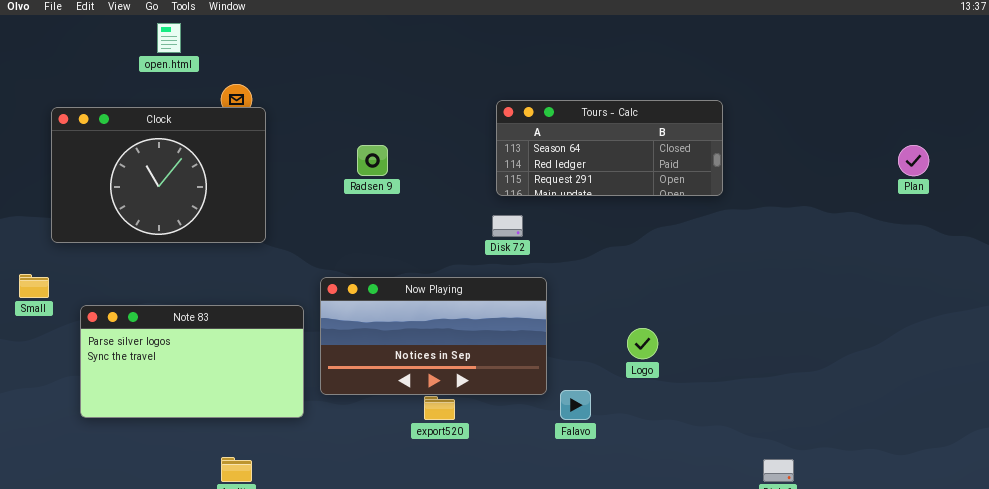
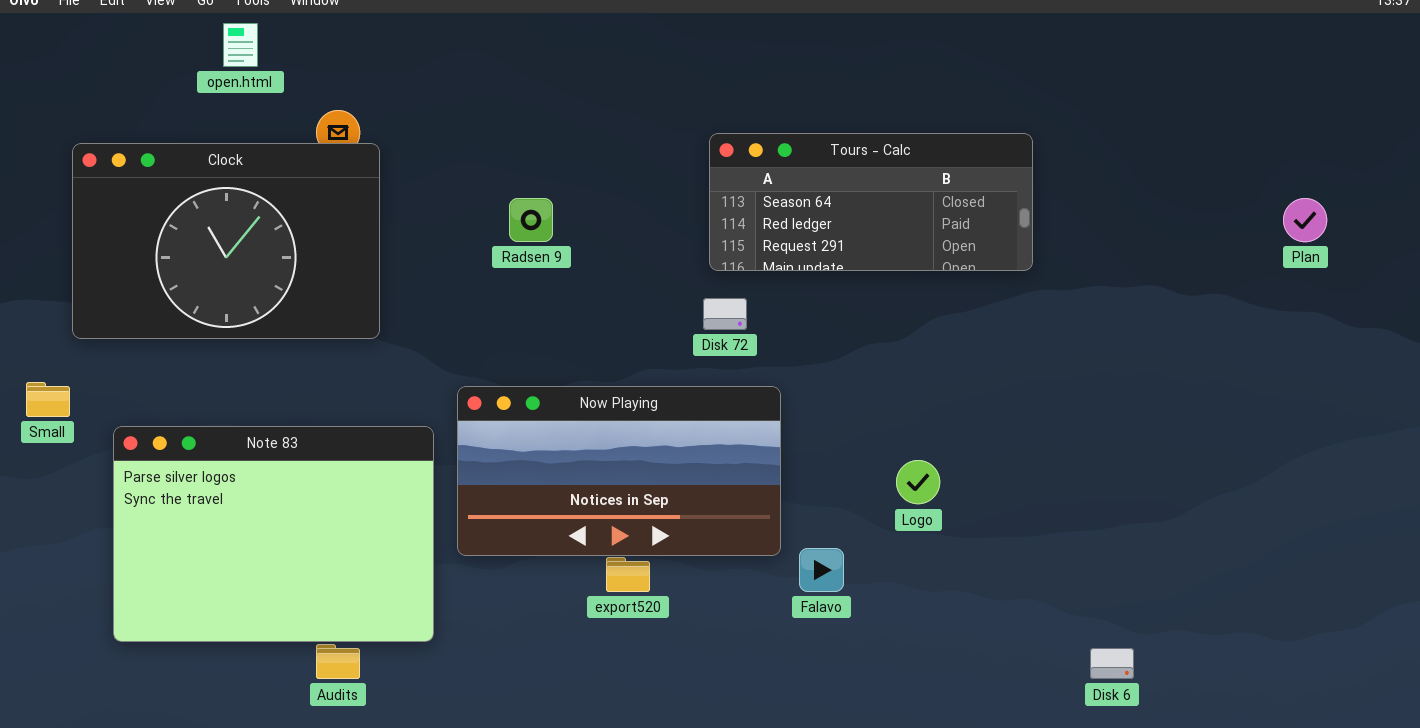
Note 83: [80,305,304,418] -> [113,426,434,642], resized

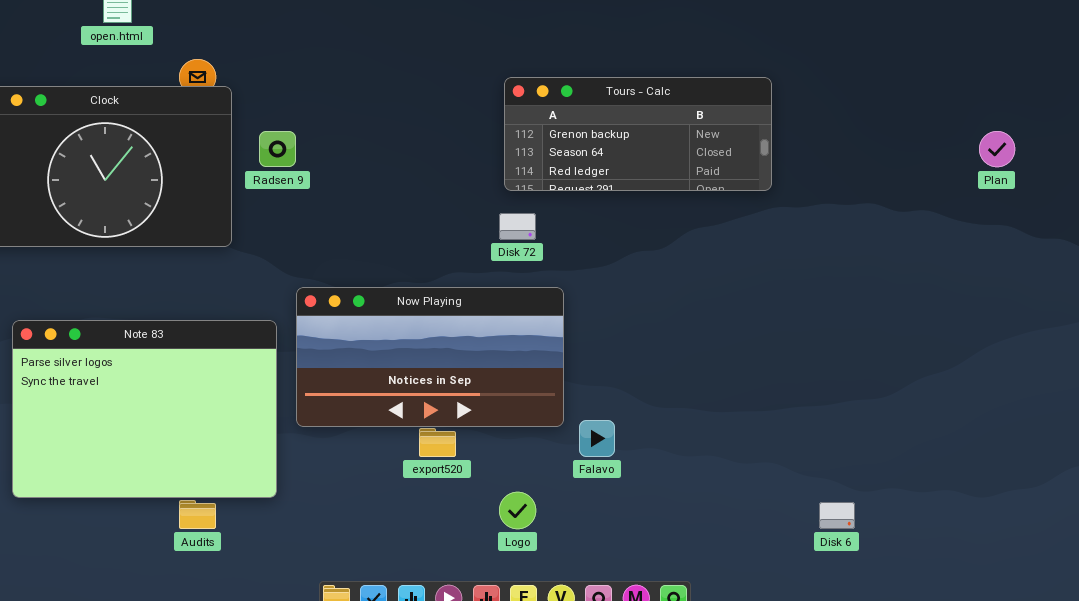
Tours - Calc: [709,133,1033,271] -> [504,77,772,191], scrolled up 1 row
Radsen 9: [509,198,553,242] -> [259,131,296,167], moved
Logo: [896,460,940,504] -> [499,492,536,529], moved

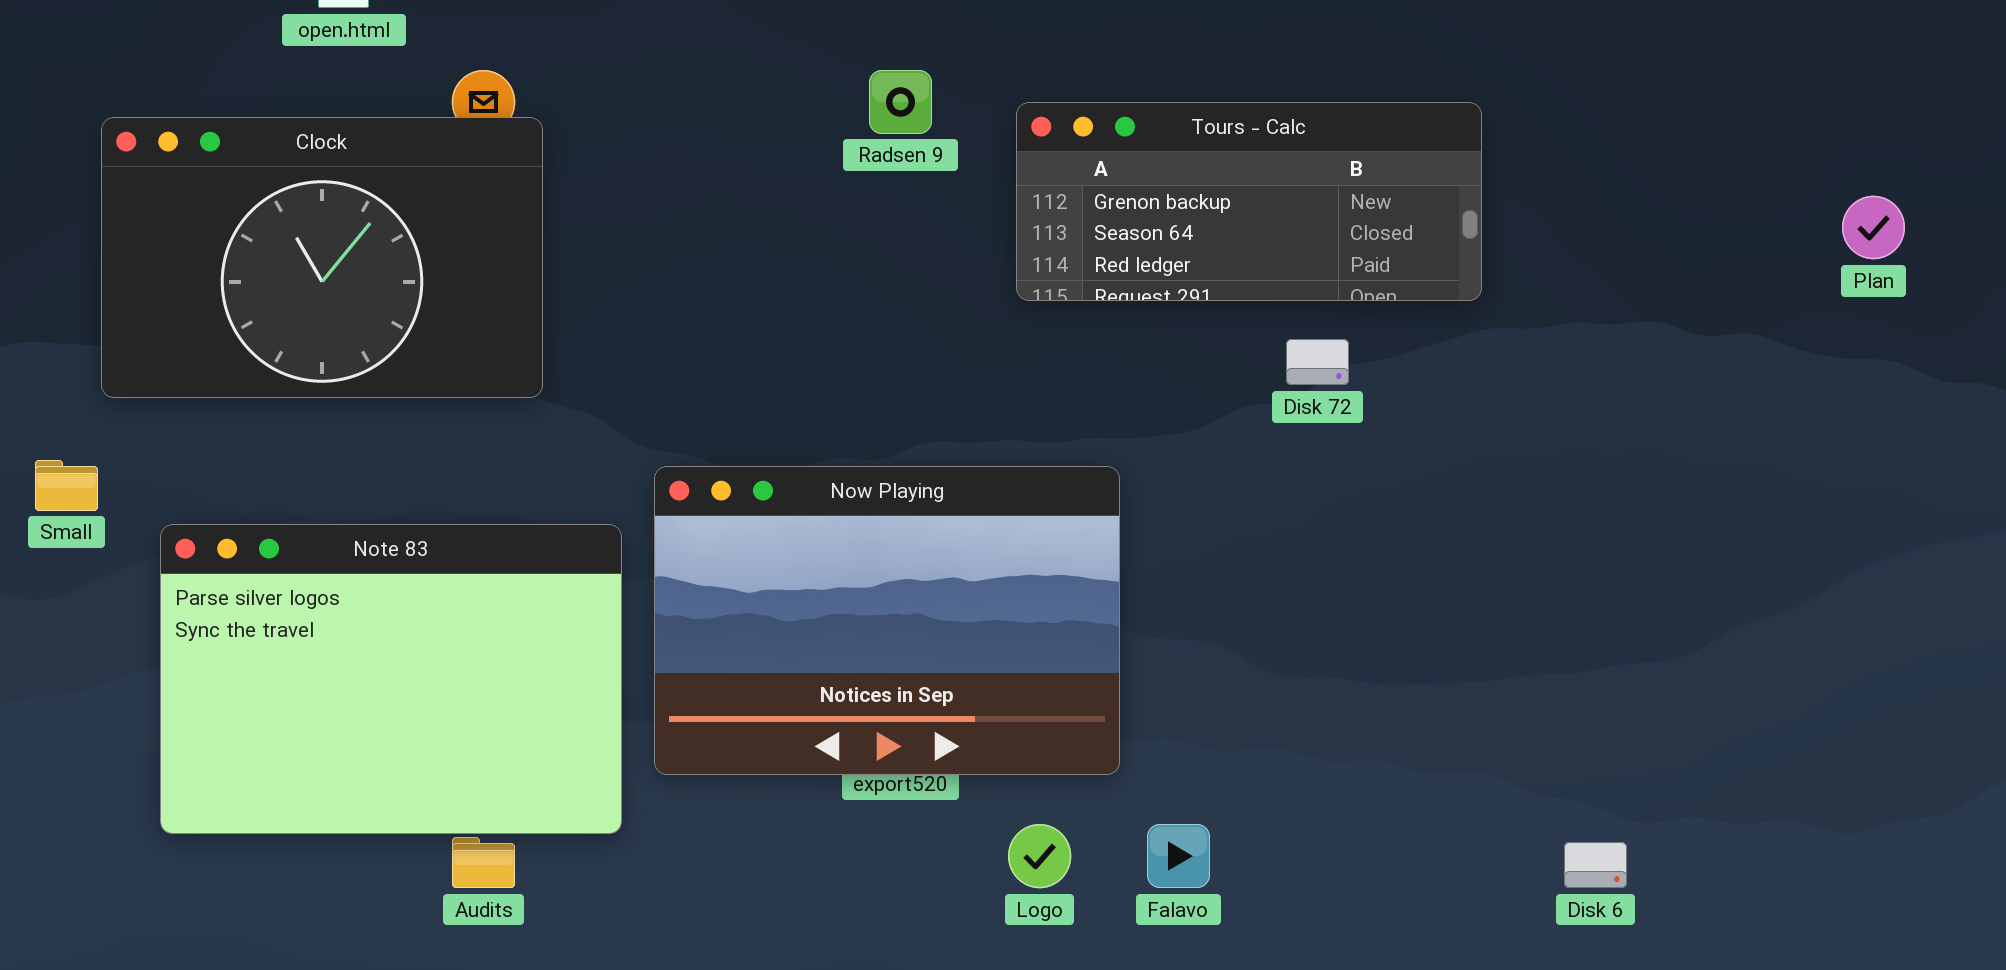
Radsen 9: [259,131,296,167] -> [869,70,932,134], moved
Disk 72: [499,213,536,240] -> [1286,339,1349,385], moved
Now Playing: [296,287,564,427] -> [654,466,1120,775], resized
Falavo: [579,420,615,457] -> [1147,824,1210,888], moved

